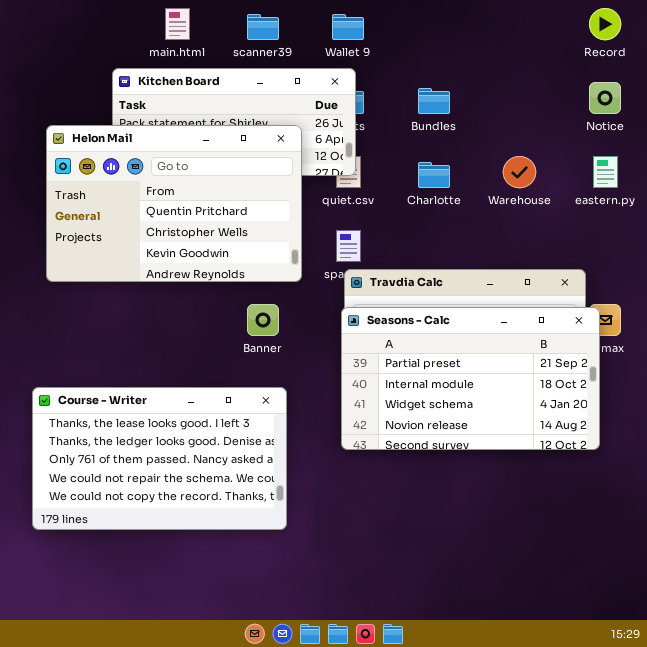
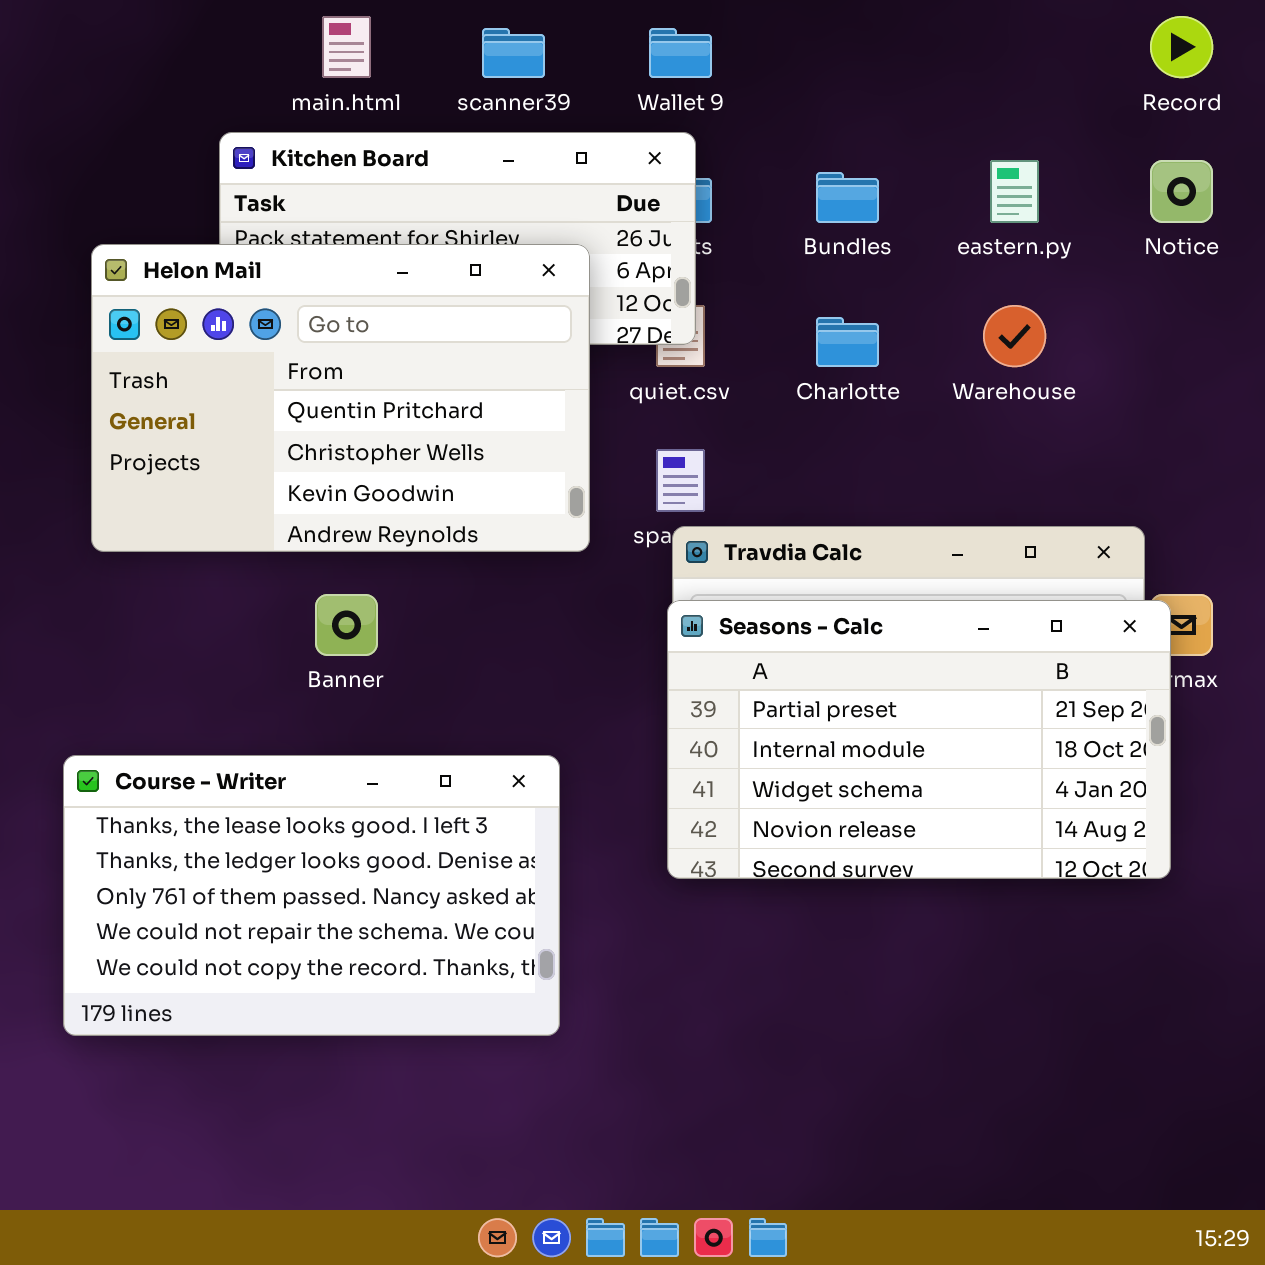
eastern.py: [593,156,618,188] -> [990,160,1039,223], moved
Banner: [247,304,279,336] -> [315,594,378,656], moved

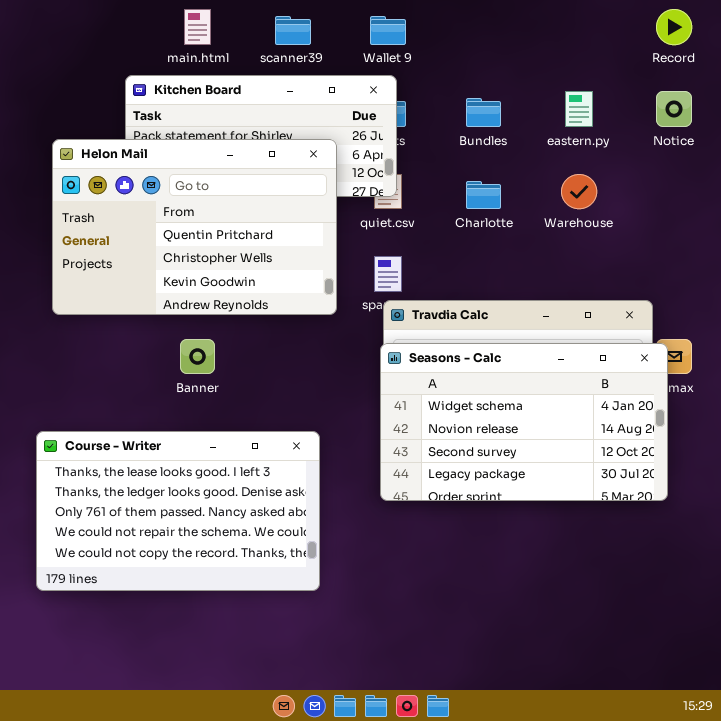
Seasons - Calc: [667,600,1171,879] -> [380,343,668,501], scrolled down 2 rows

